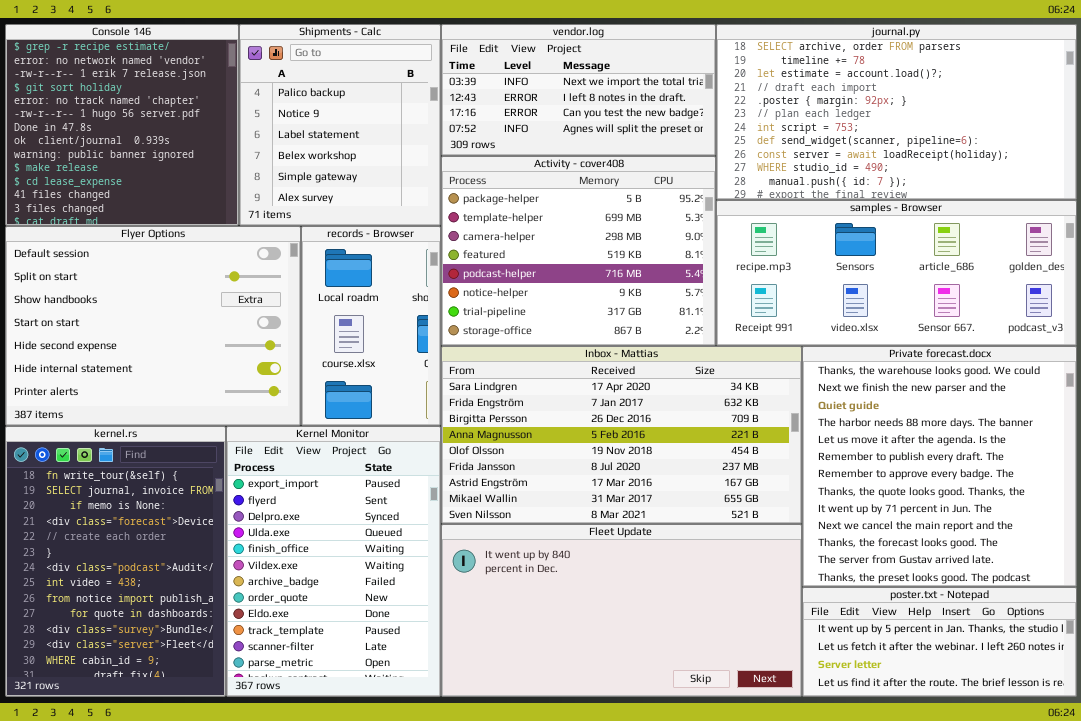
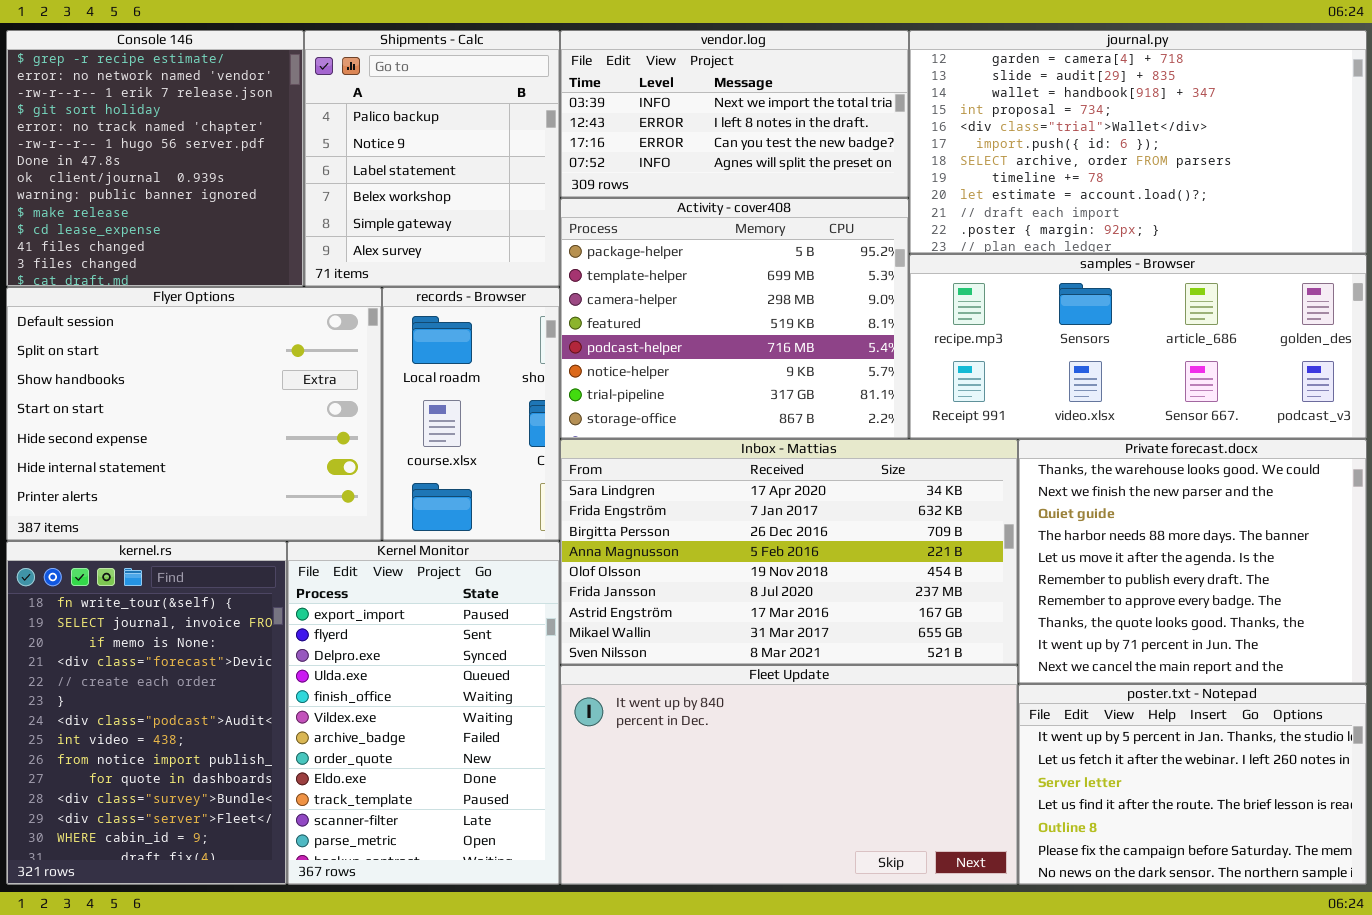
journal.py: [716,24,1077,200] -> [909,30,1367,254], scrolled up 6 rows
Private forecast.docx: [802,346,1077,587] -> [1018,439,1367,684], resized
poster.txt - Notepad: [802,587,1077,697] -> [1018,684,1367,885], resized

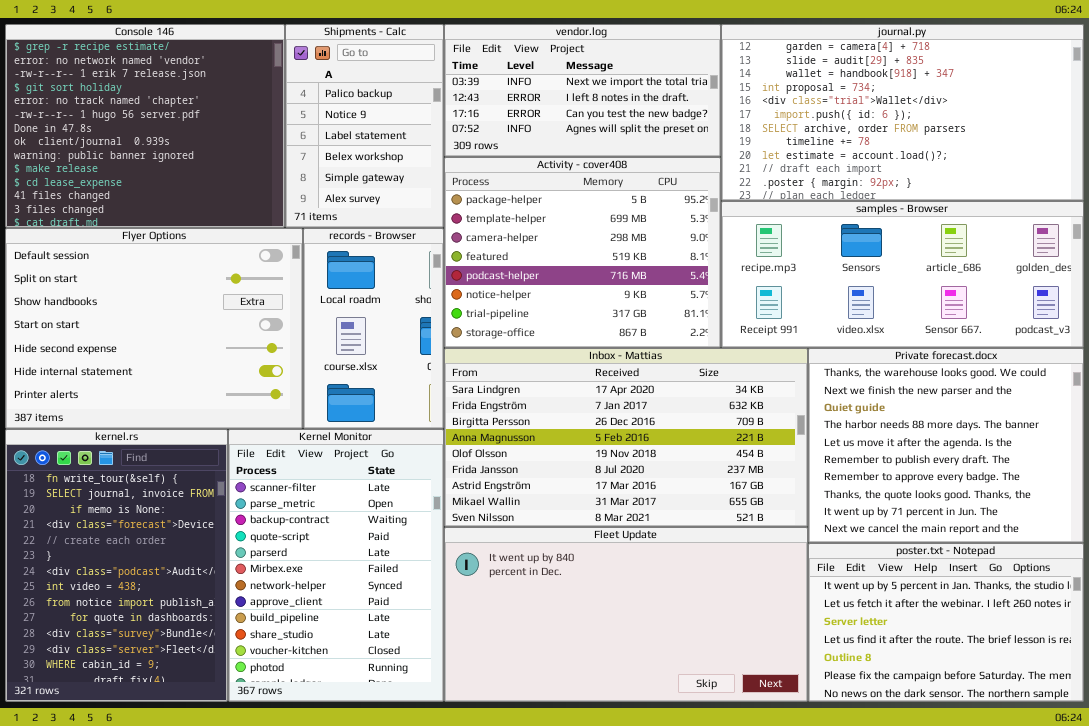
Console 146: [6,30,304,287] -> [5,24,285,228], resized
Shipments - Calc: [304,30,560,287] -> [285,24,444,228], resized
Kernel Monitor: [287,541,560,885] -> [228,429,444,702], scrolled down 10 rows

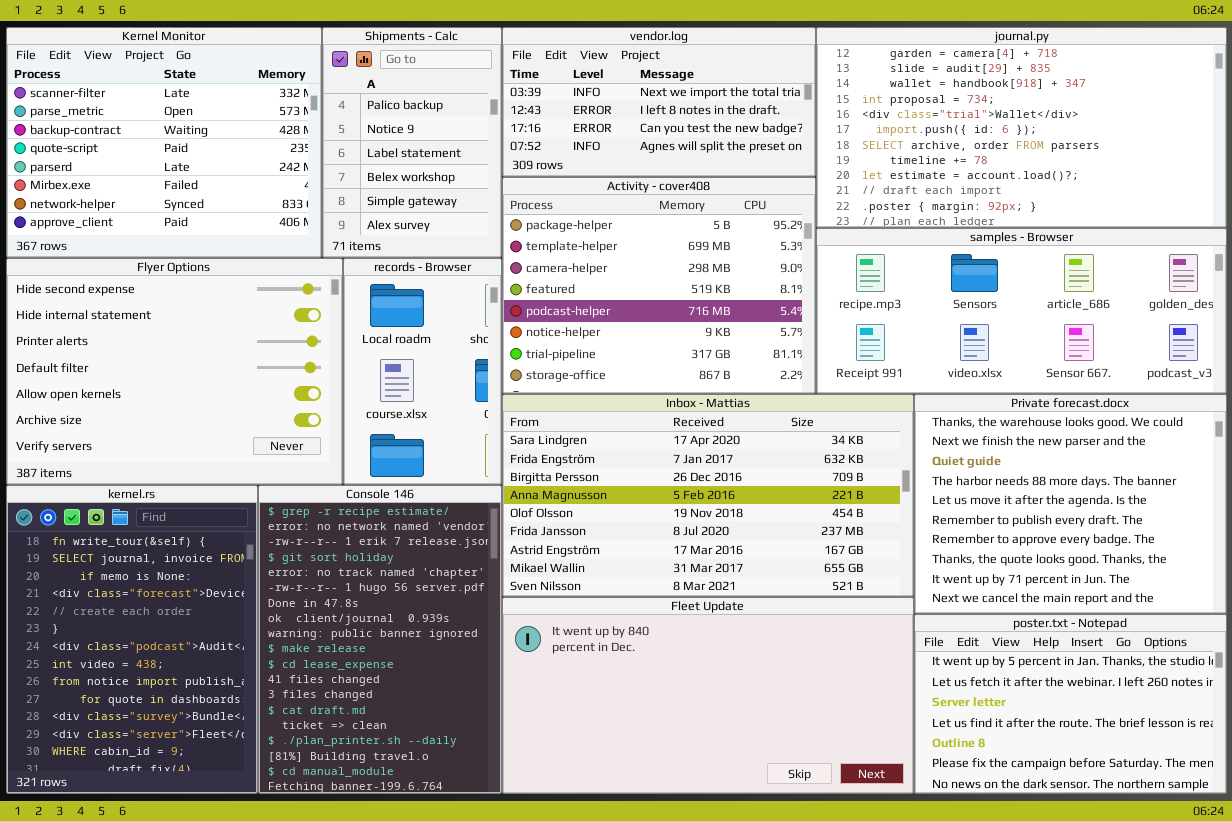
Console 146: [5,24,285,228] -> [258,485,502,794], moved, resized
Flyer Options: [5,228,303,429] -> [6,258,343,485], scrolled down 4 rows
Kernel Monitor: [228,429,444,702] -> [6,27,322,258], moved, resized

